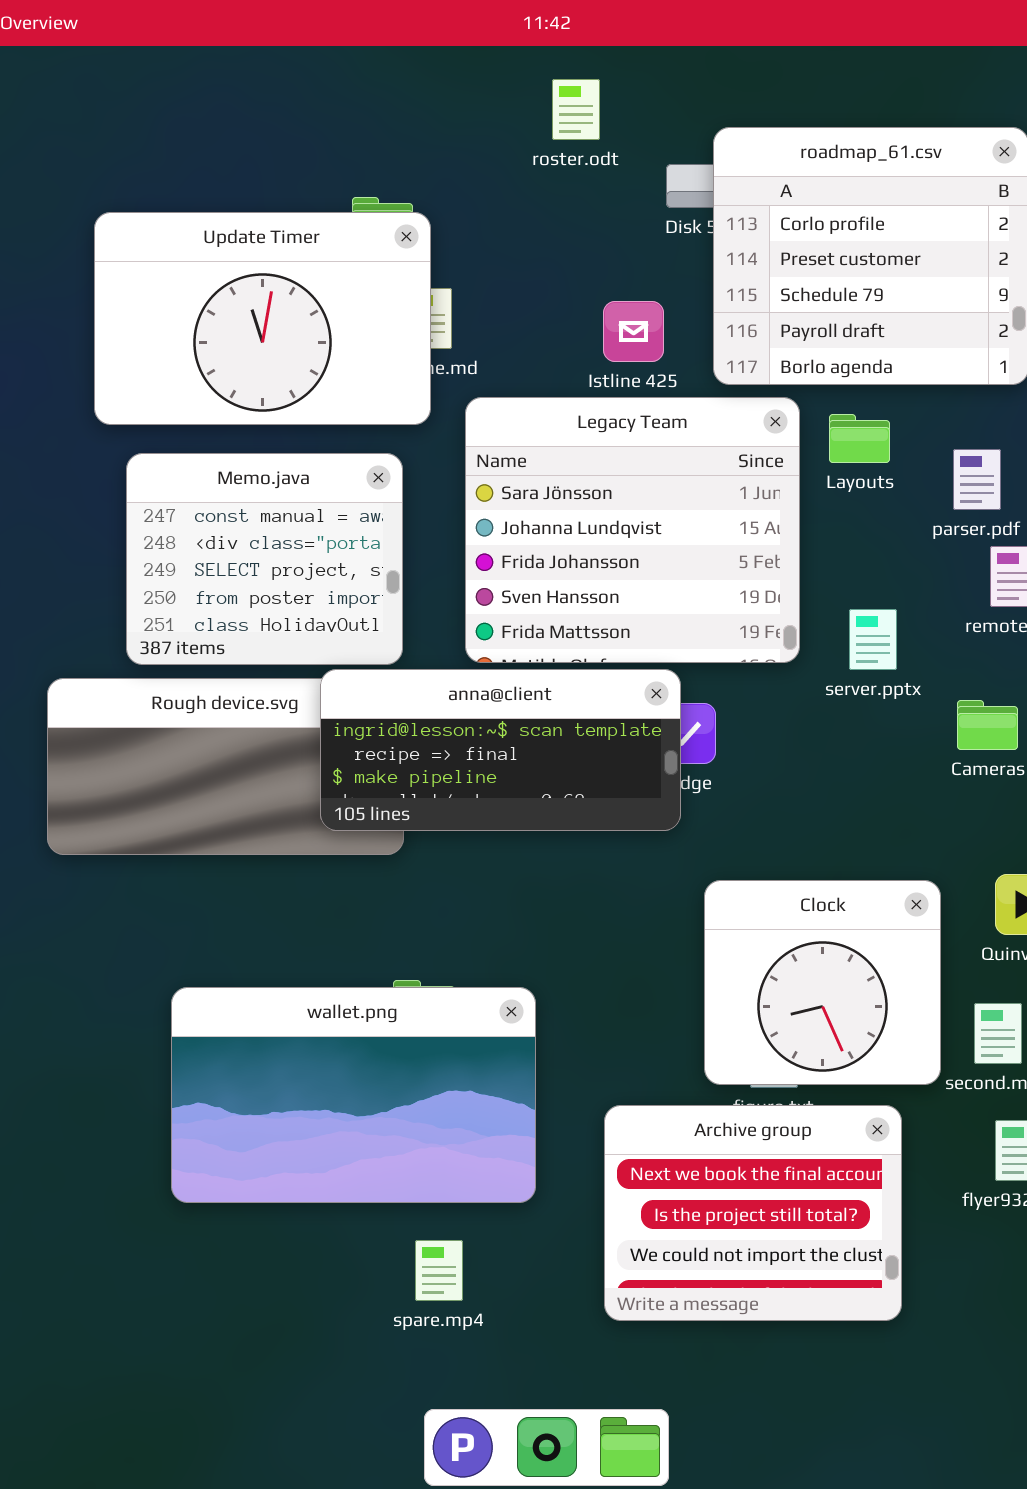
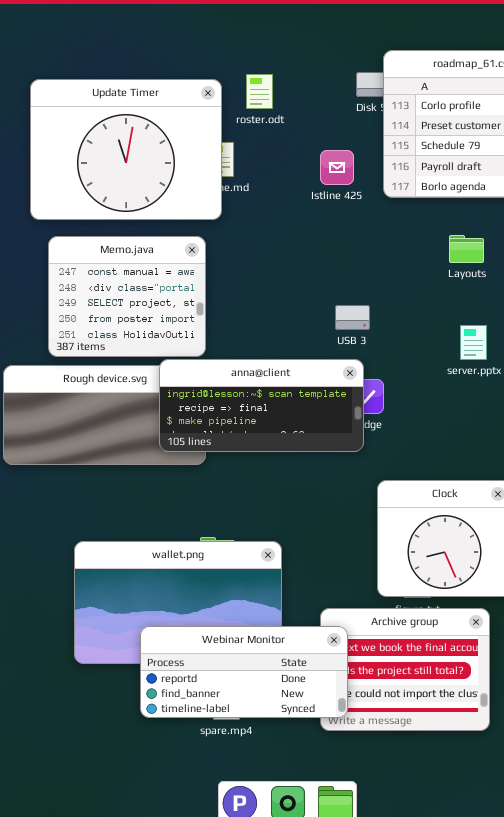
roster.odt: [552,79,600,140] -> [246,74,273,109], moved
Update Timer: [94,212,431,425] -> [30,79,222,220], resized
Legacy Team: [465,397,800,663] -> none, closed
Layouts: [829,414,890,463] -> [449,235,484,263], moved
Webinar Monitor: none -> [140,626,348,718], opened

